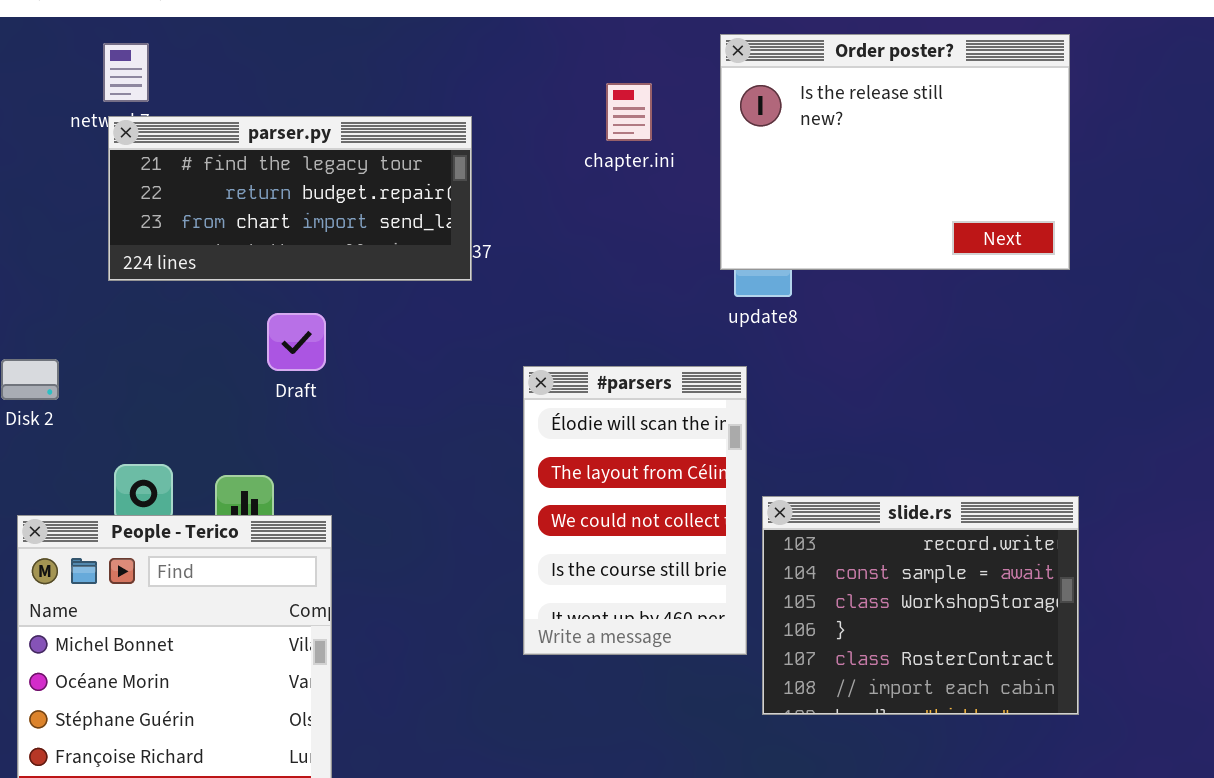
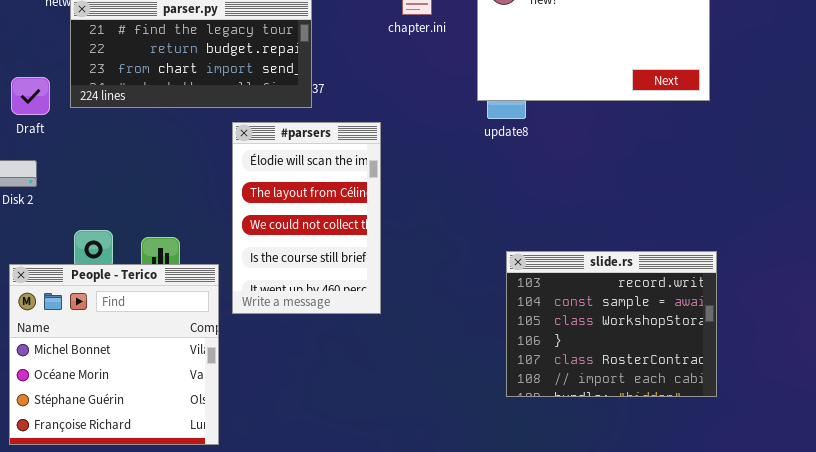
Draft: [267,313,326,371] -> [11,77,50,115], moved
#parsers: [523,366,747,655] -> [232,122,381,314], moved

